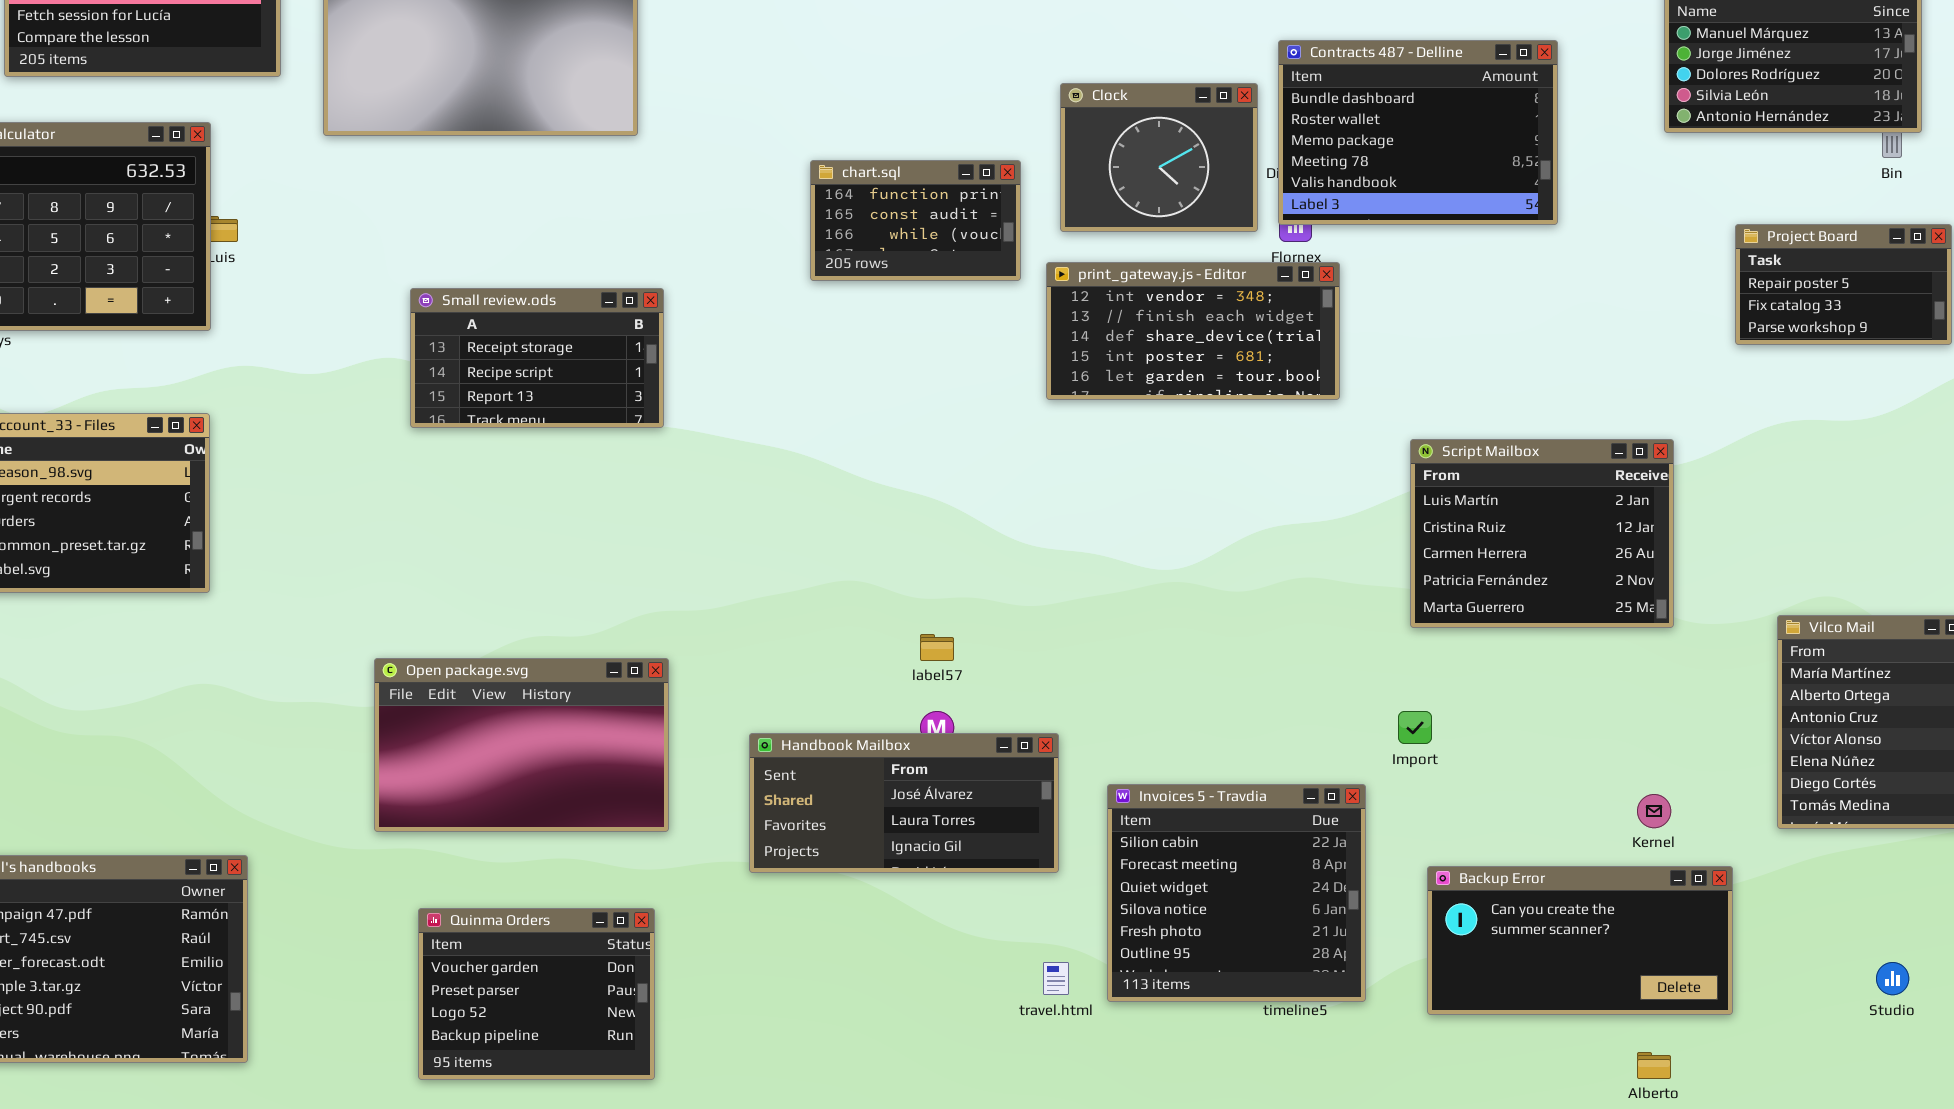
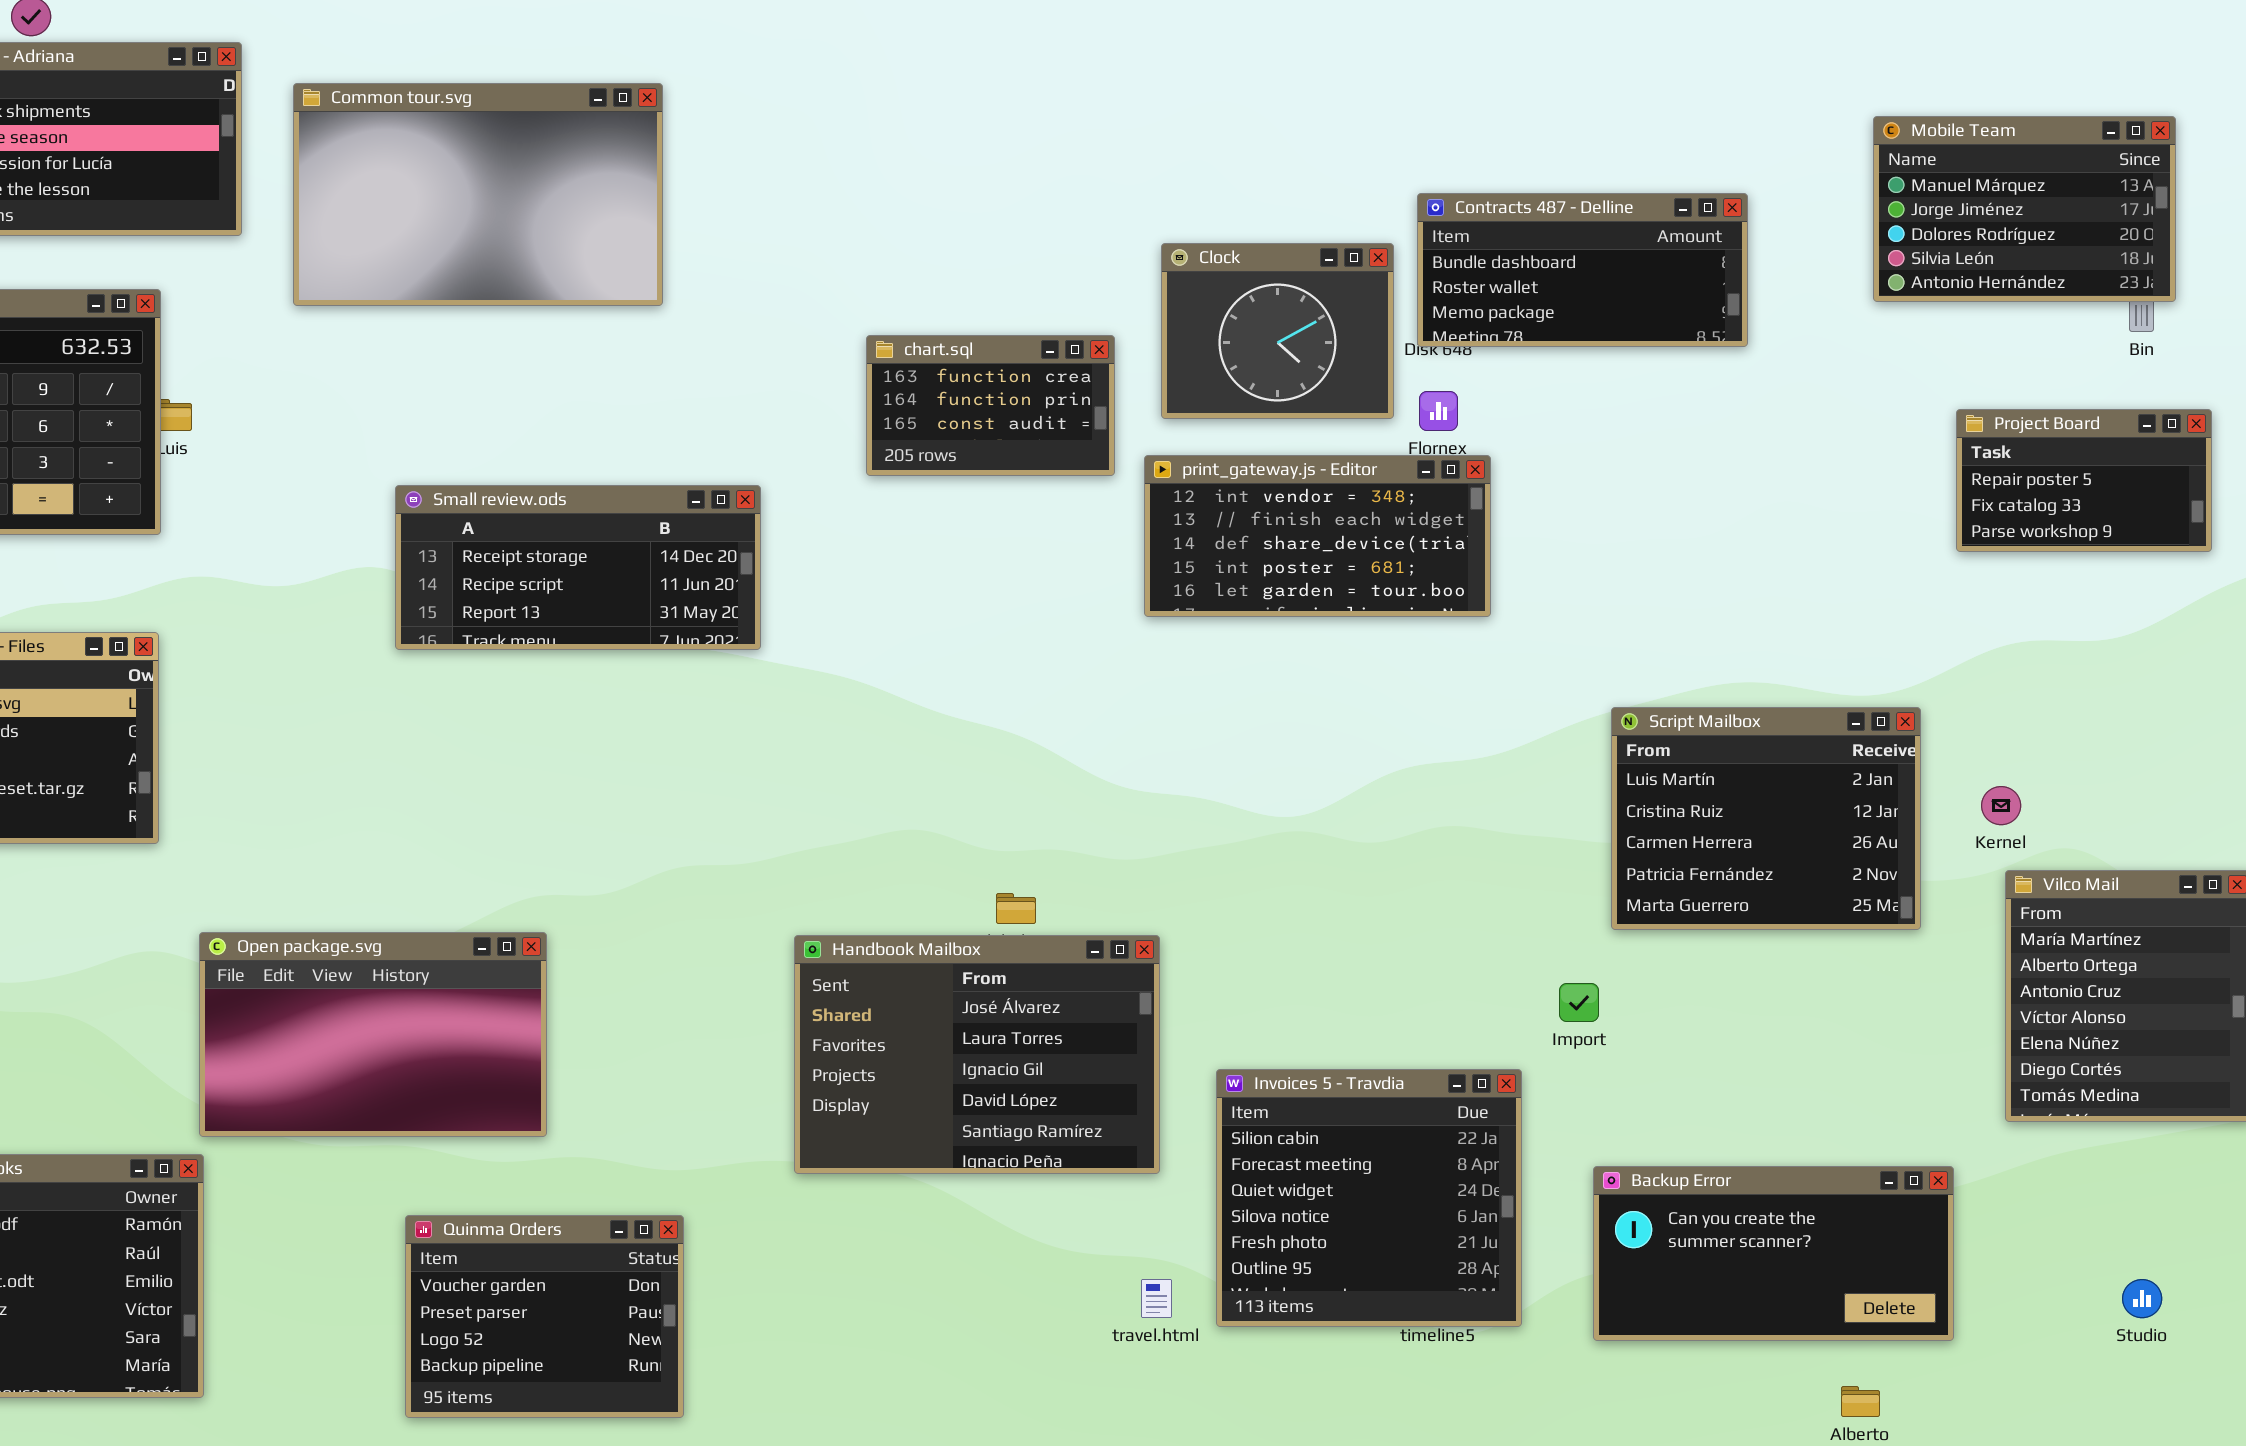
Contracts 487 - Delline: [1278,40,1558,225] -> [1417,193,1748,347], resized
chart.sql: [810,160,1021,281] -> [866,335,1115,476], scrolled up 1 row
Small review.ods: [410,288,664,428] -> [395,485,761,650], resized
Script Mailbox: [1410,439,1674,628] -> [1611,707,1921,930], moved
Open package.svg: [374,658,669,832] -> [199,932,547,1137], moved
Handbook Mailbox: [749,733,1059,873] -> [794,935,1160,1174], resized
Kernel: [1637,794,1671,828] -> [1981,786,2021,825], moved

